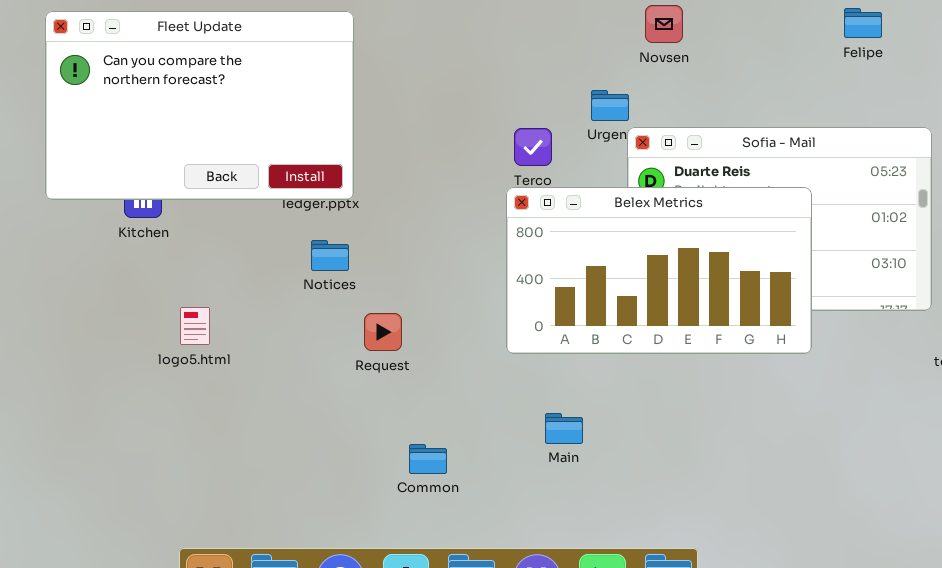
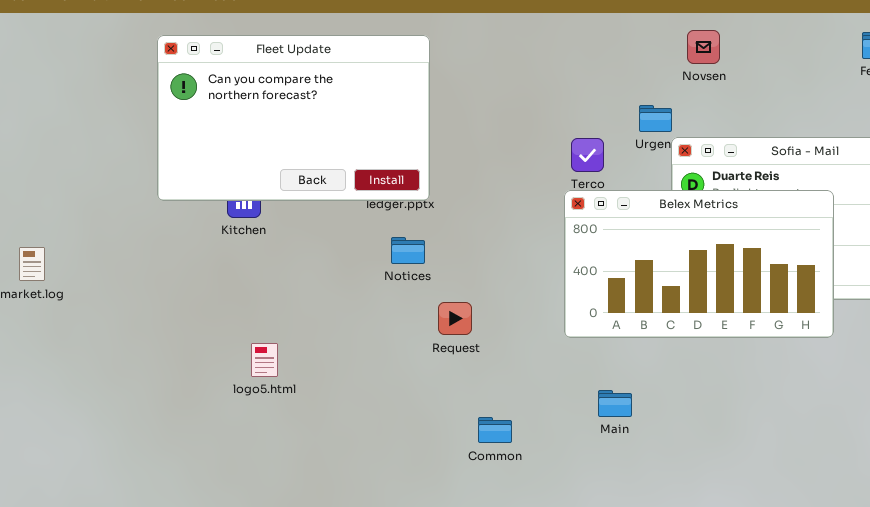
logo5.html: [180,307,210,345] -> [251,343,278,377], moved

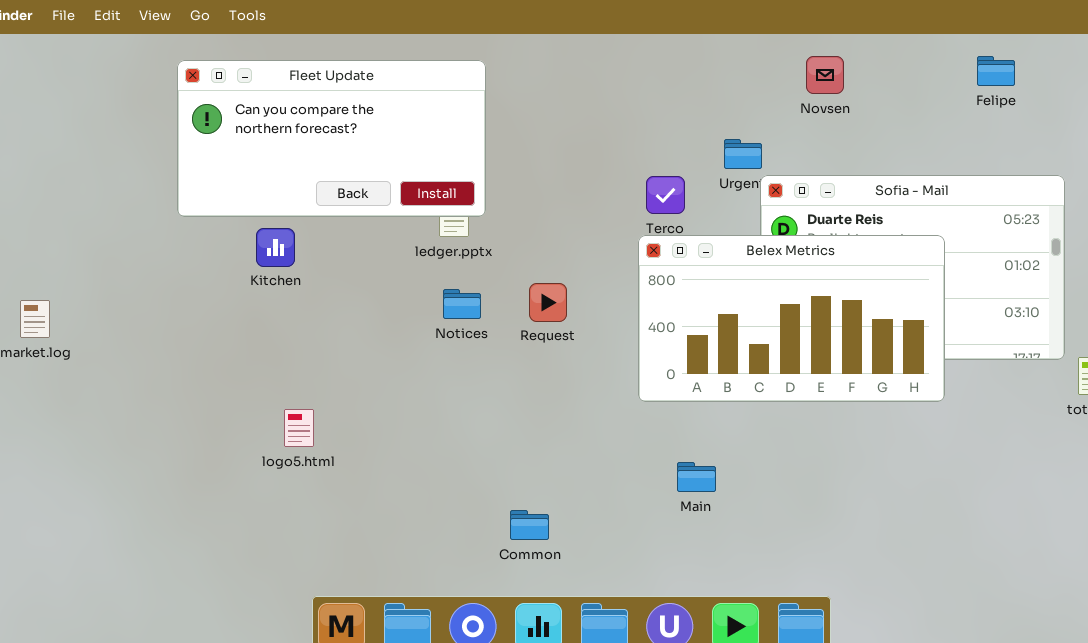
Novsen: [687,30,720,64] -> [806,56,844,94], moved
Fleet Update: [157,35,430,201] -> [177,60,486,217], resized
Request: [438,302,472,335] -> [529,283,567,322], moved
Common: [478,417,512,443] -> [510,510,549,540], moved

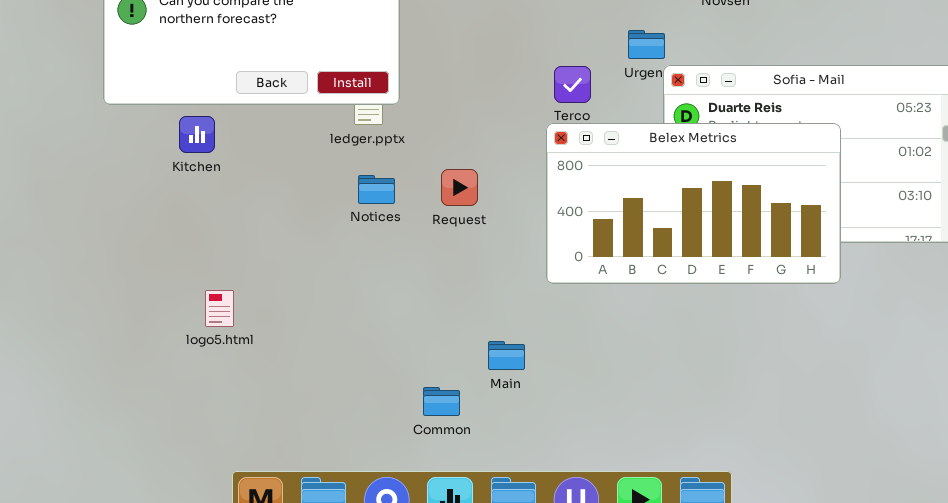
Main: [677,462,716,492] -> [488,341,525,370], moved

